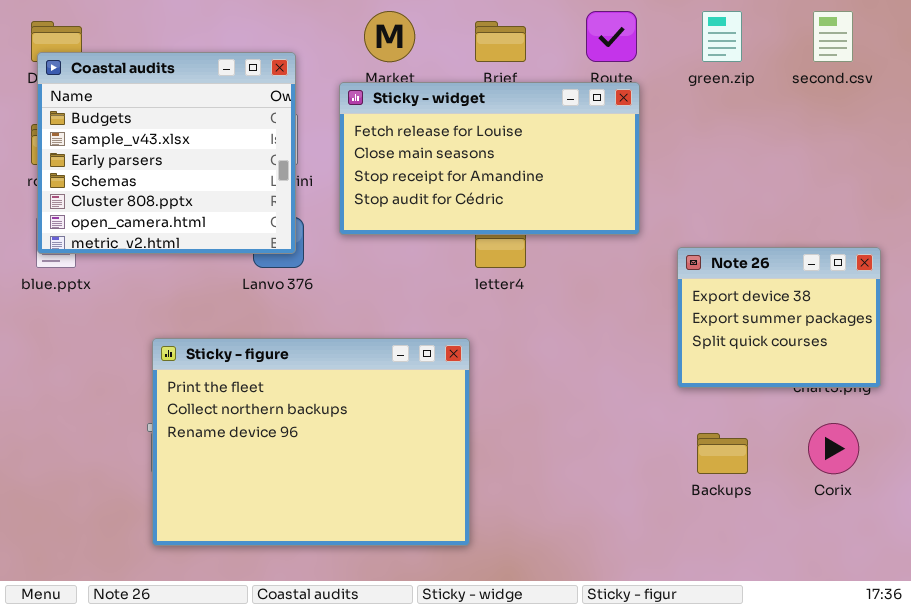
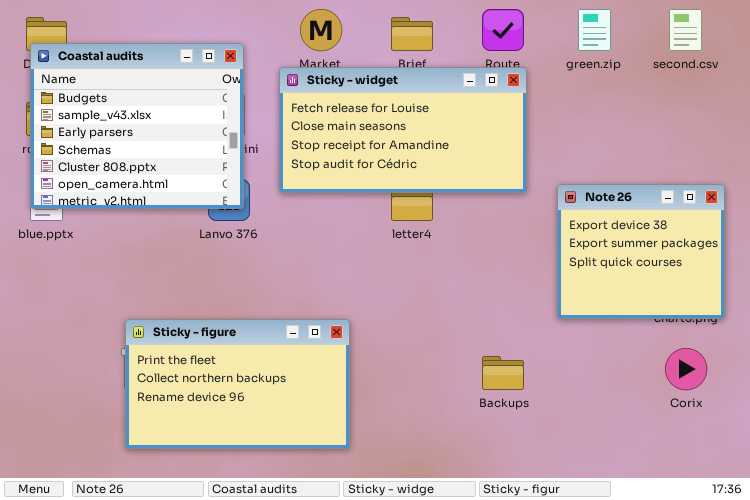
Note 26: [677,247,881,388] -> [557,184,725,319], resized
Sticky - figure: [152,338,470,546] -> [125,319,350,449], resized
Backups: [697,433,748,474] -> [482,356,524,390], moved

